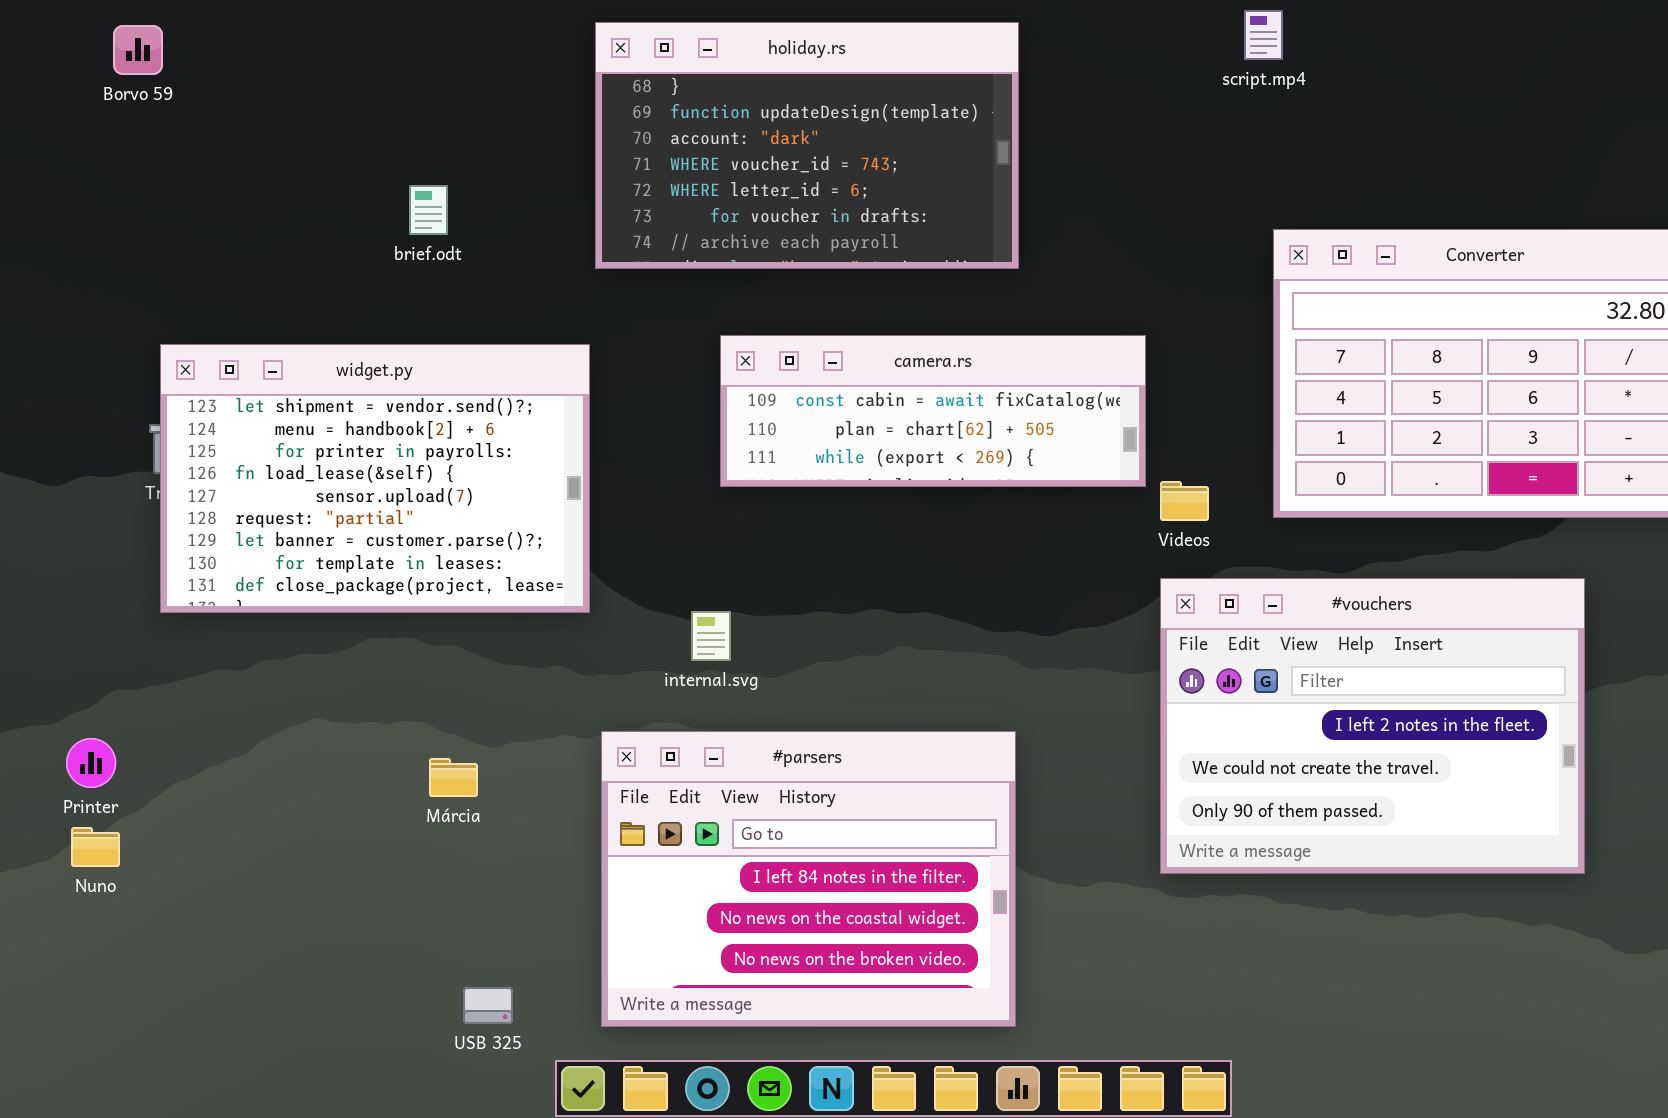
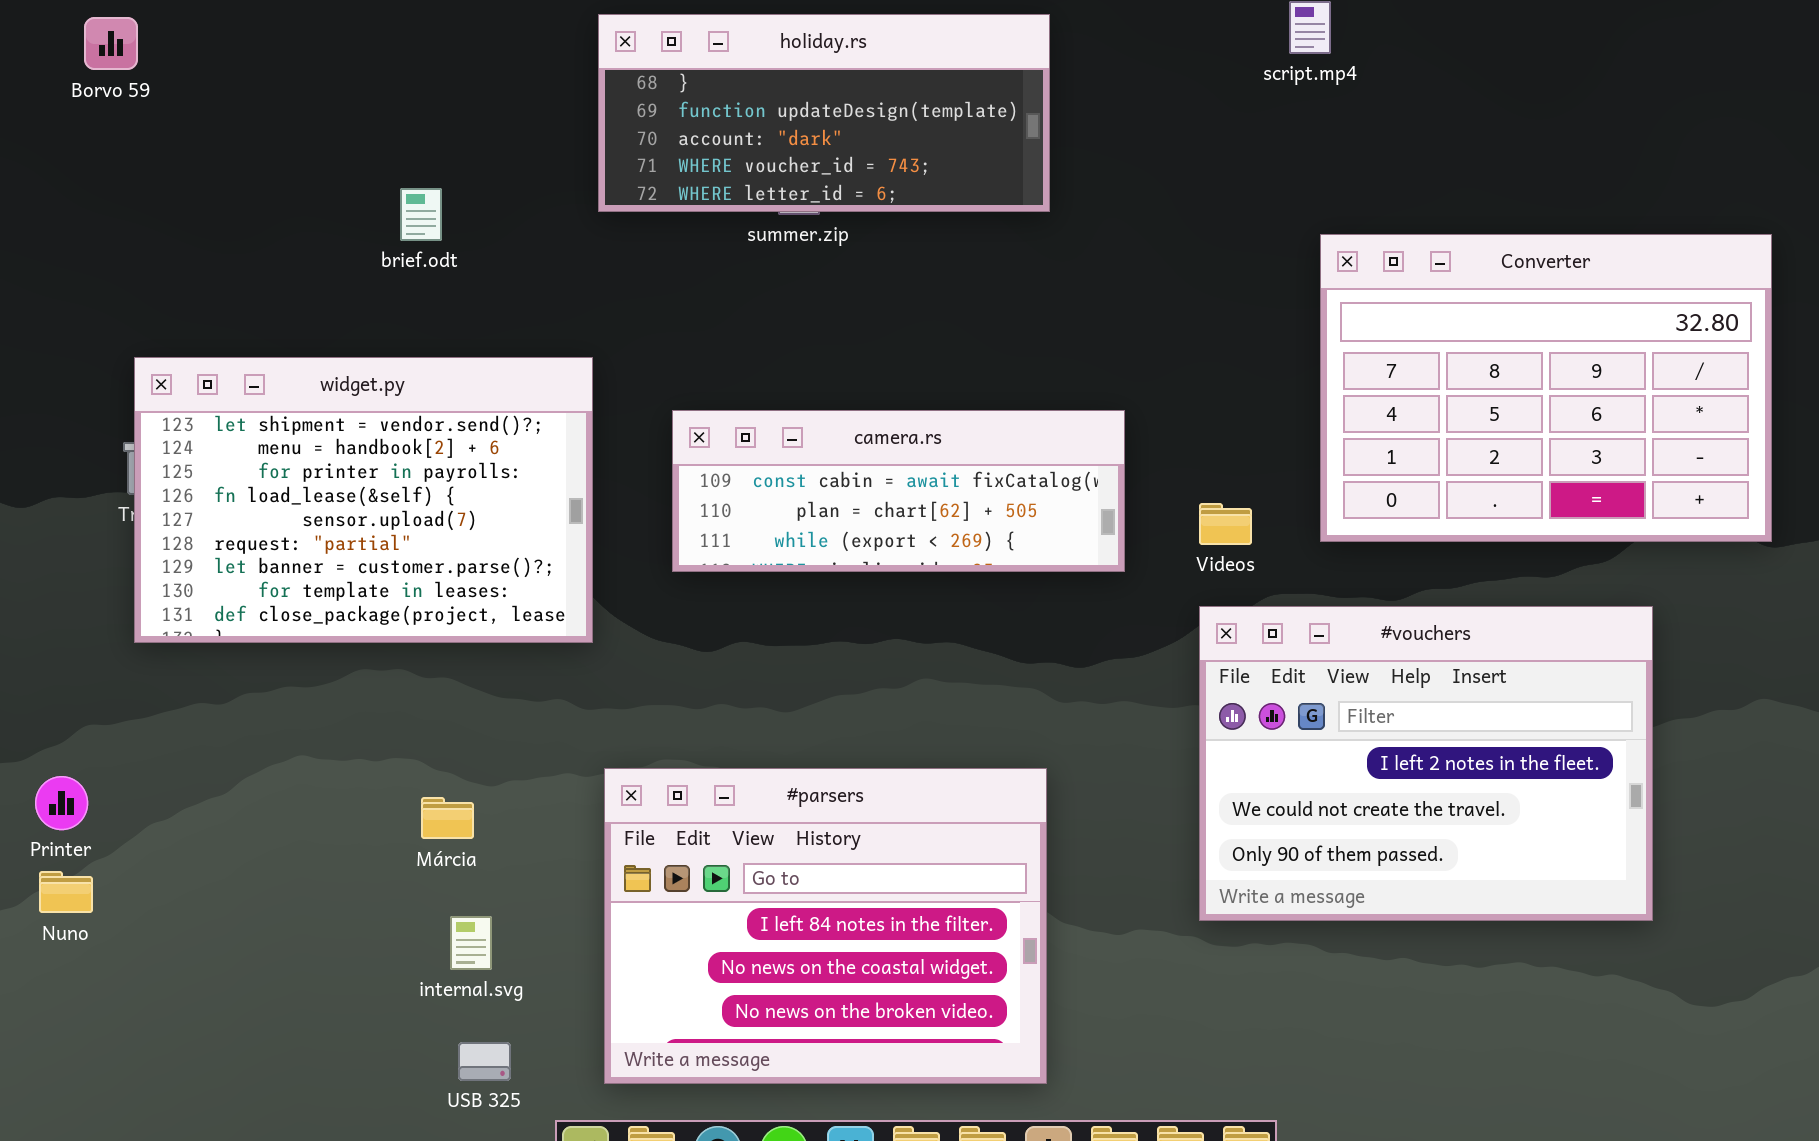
holiday.rs: [595,22,1019,269] -> [598,14,1050,212], resized
camera.rs: [720,335,1146,487] -> [672,410,1125,572], moved
internal.svg: [691,611,731,661] -> [450,916,492,970], moved

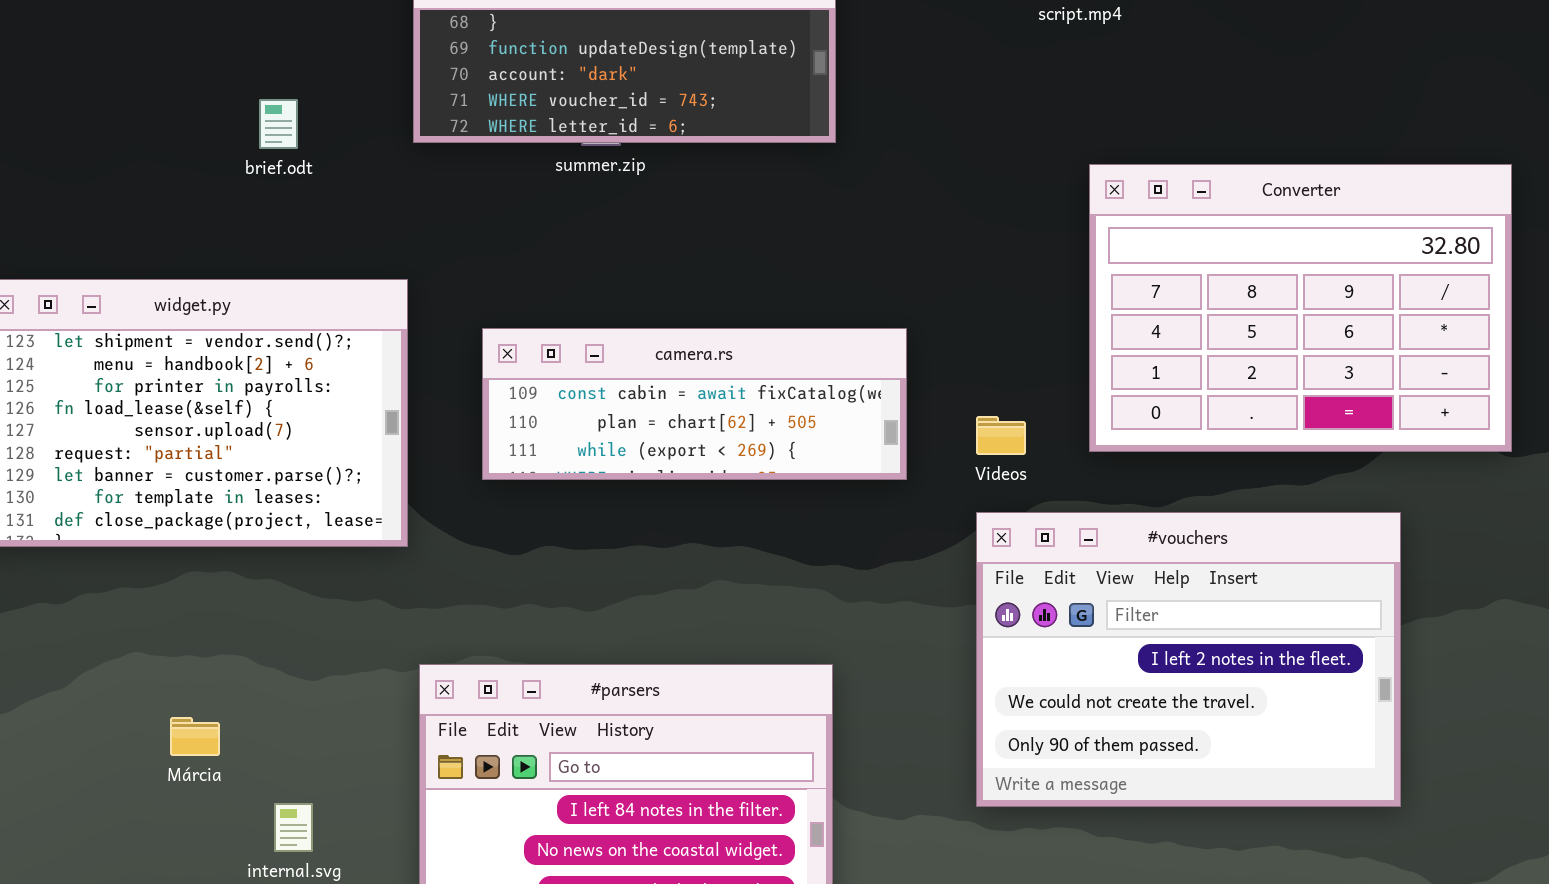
brief.odt: [400,188,442,241] -> [259,99,298,149], moved
Márcia: [421,797,474,839] -> [170,717,220,756], moved

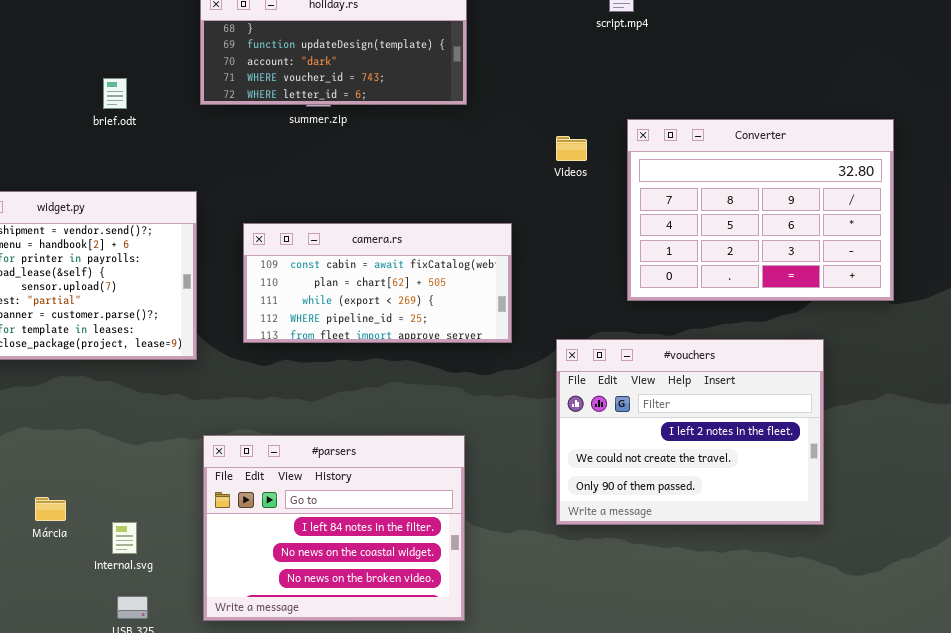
camera.rs: [482,328,907,480] -> [243,223,512,343], resized
Videos: [976,416,1026,455] -> [556,136,587,161], moved
Márcia: [170,717,220,756] -> [35,497,66,521], moved

